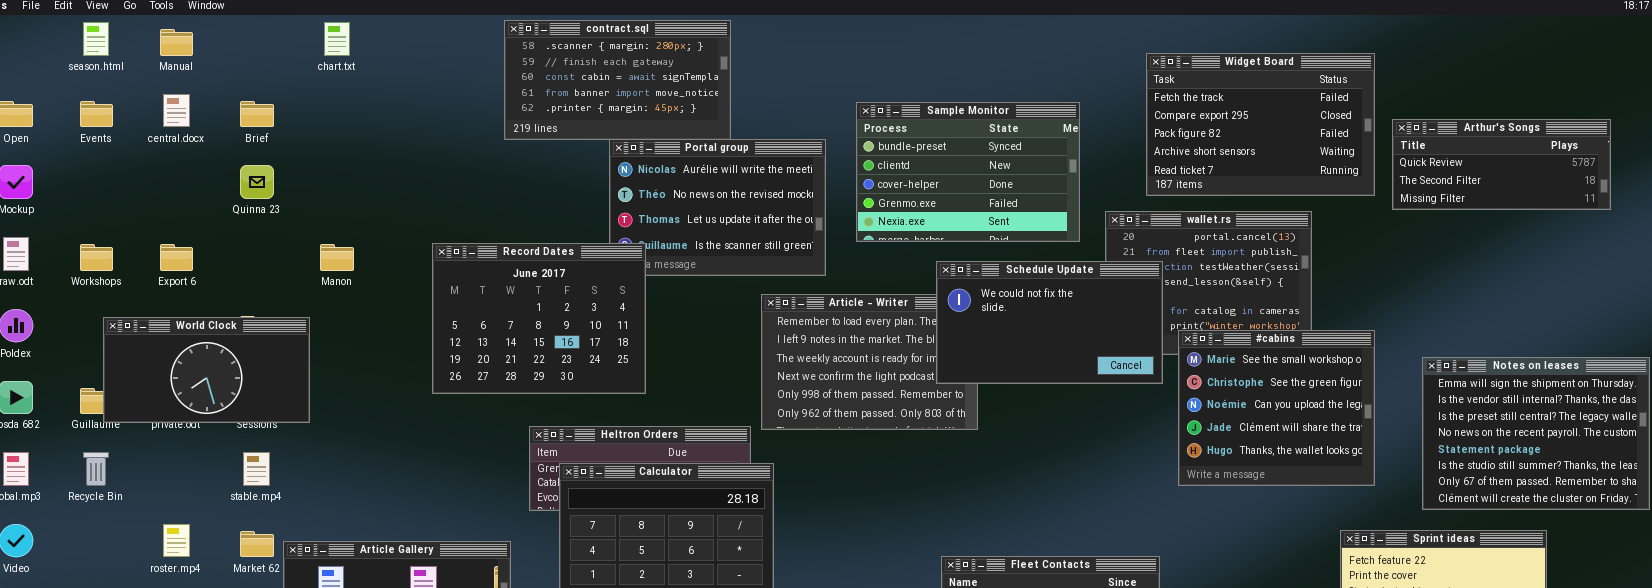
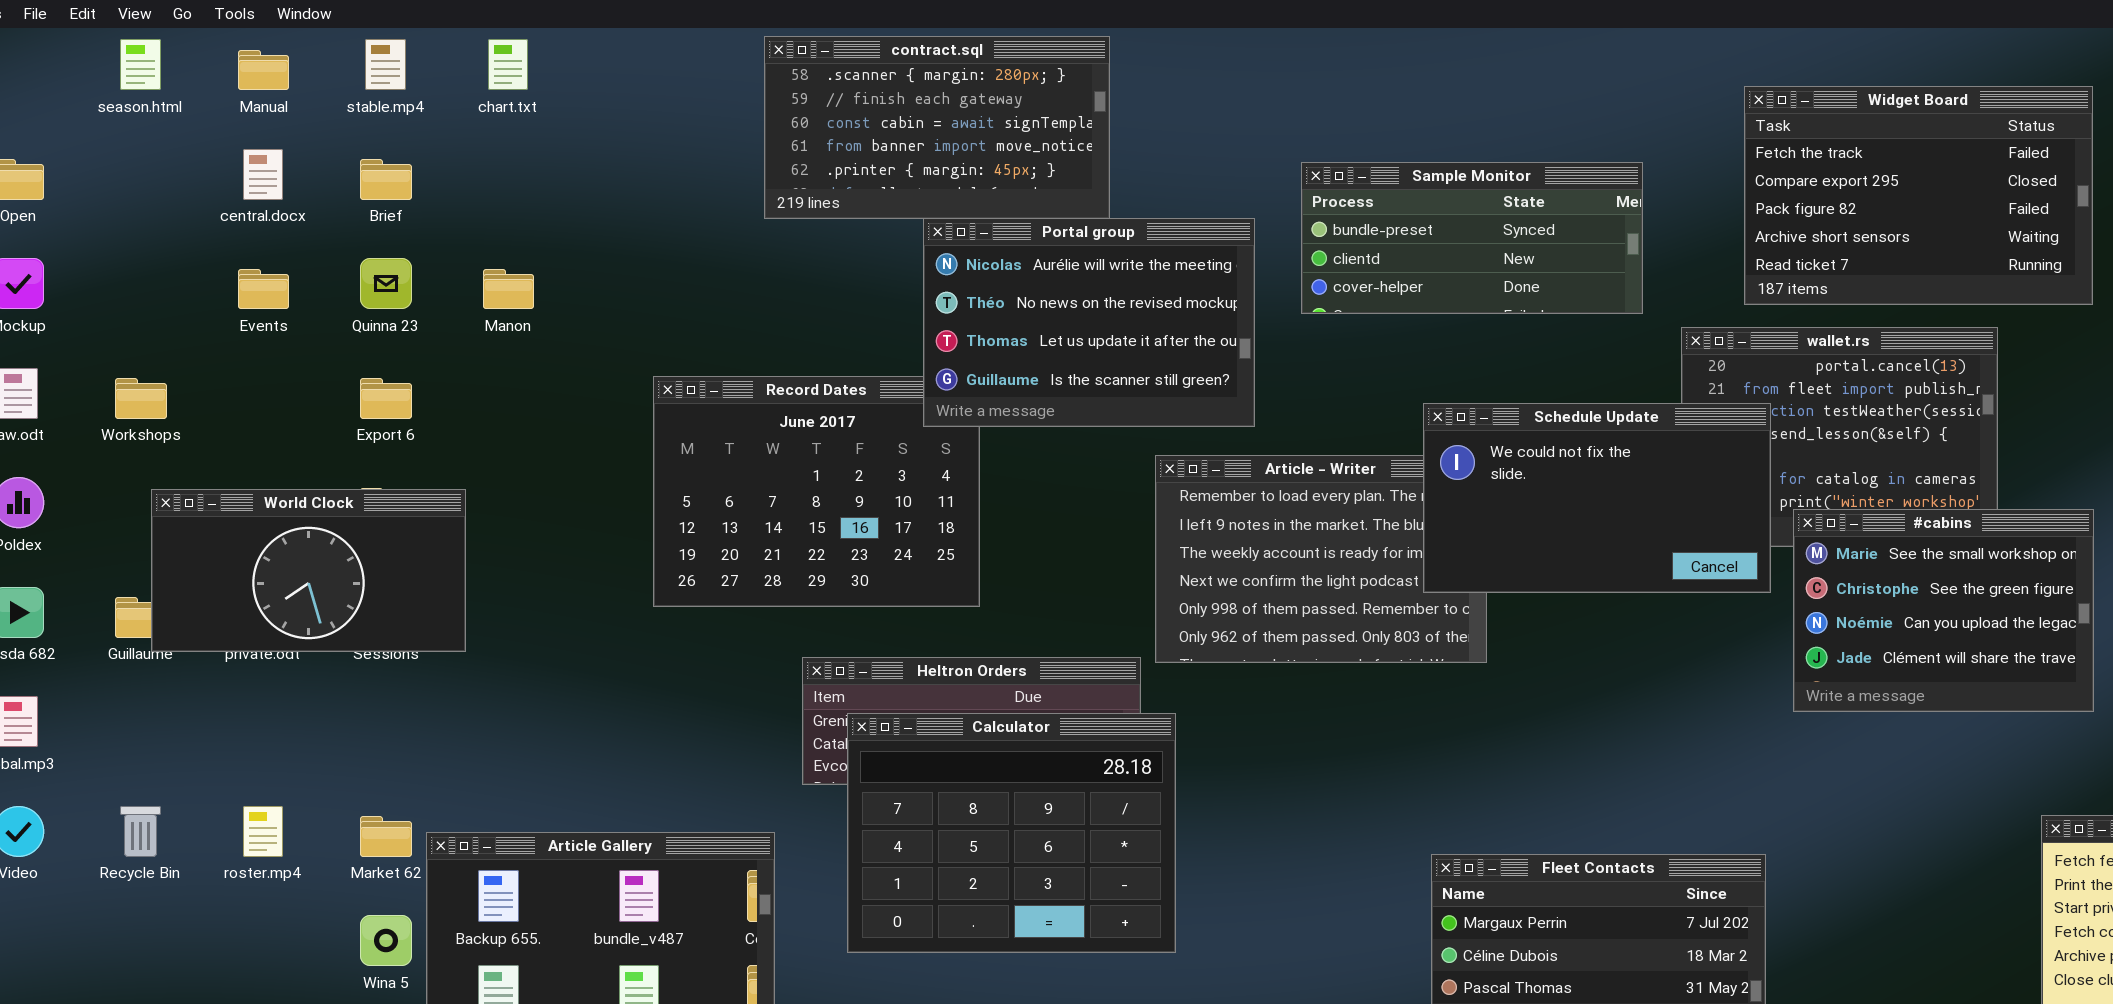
Events: [80,101,113,127] -> [238,269,289,309], moved
Sample Monitor: [856,102,1080,242] -> [1301,162,1643,314], resized
Portal group: [609,139,826,276] -> [923,218,1255,427], raised
Export 6: [160,244,193,271] -> [360,378,412,419], moved
Manon: [320,244,354,271] -> [483,269,534,309], moved
#cabins: [1178,330,1375,486] -> [1793,509,2094,712], resized
Recycle Bin: [83,452,109,486] -> [120,806,161,857], moved
stable.mp4: [243,452,270,486] -> [365,39,406,90], moved

